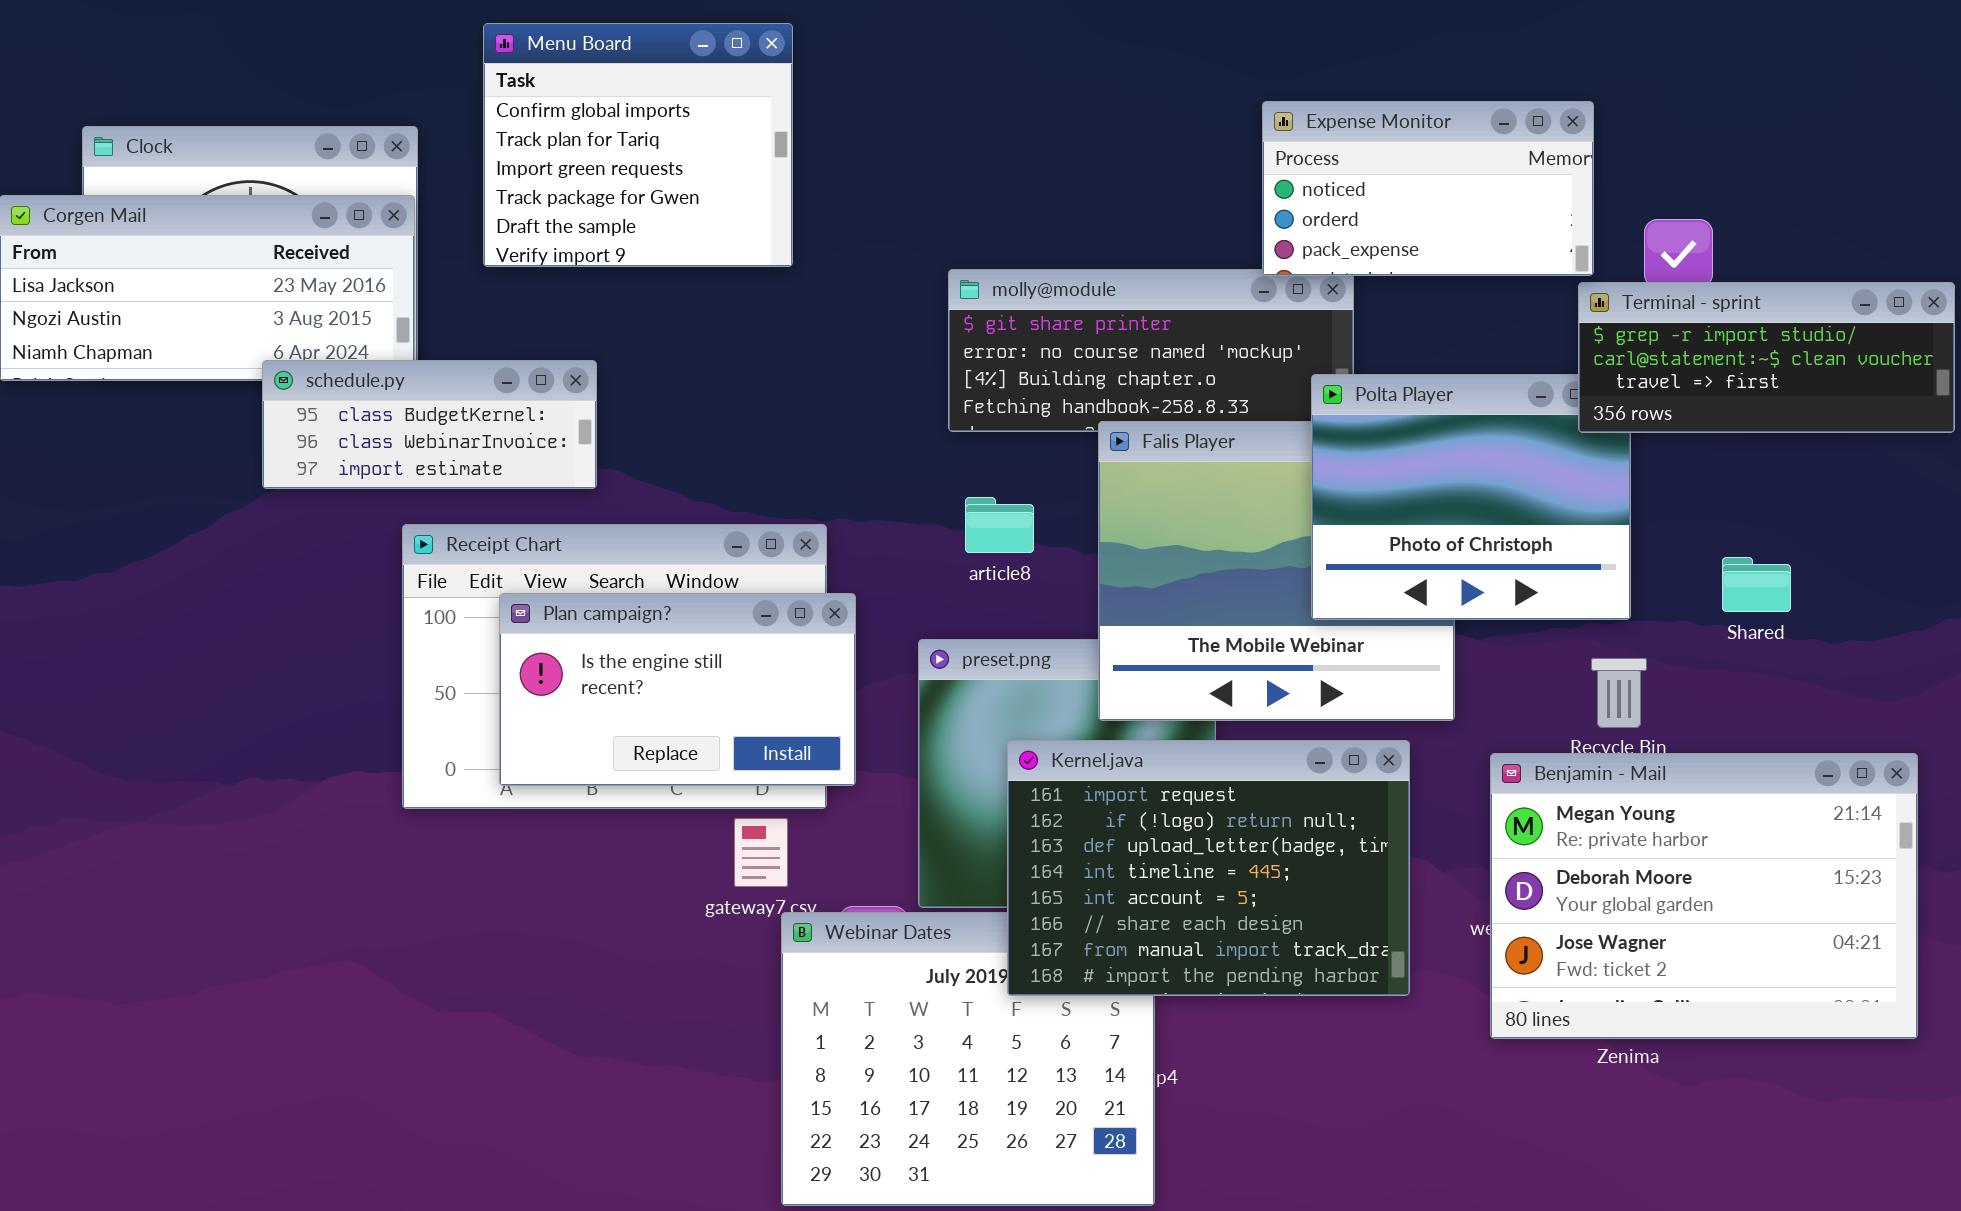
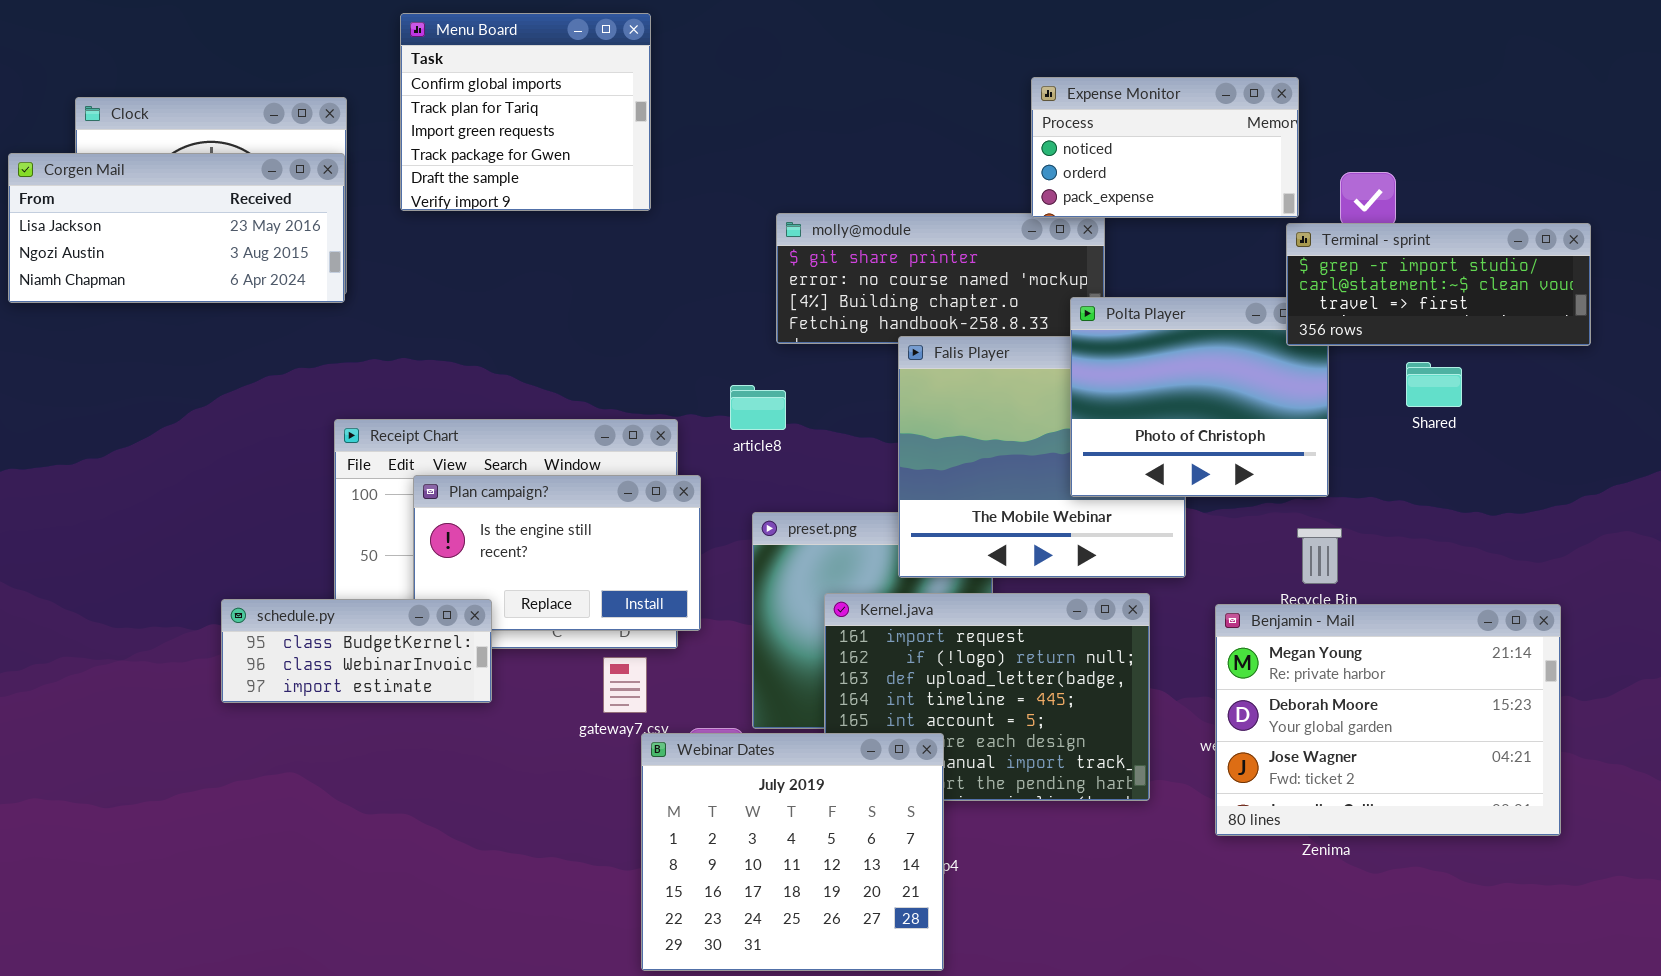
schedule.py: [262,360,597,489] -> [221,599,492,703], moved
article8: [965,497,1034,553] -> [730,385,786,430], moved
Shared: [1722,557,1791,612] -> [1406,362,1462,407], moved
Webinar Dates: [781,912,1155,1206] -> [641,733,944,971], raised

